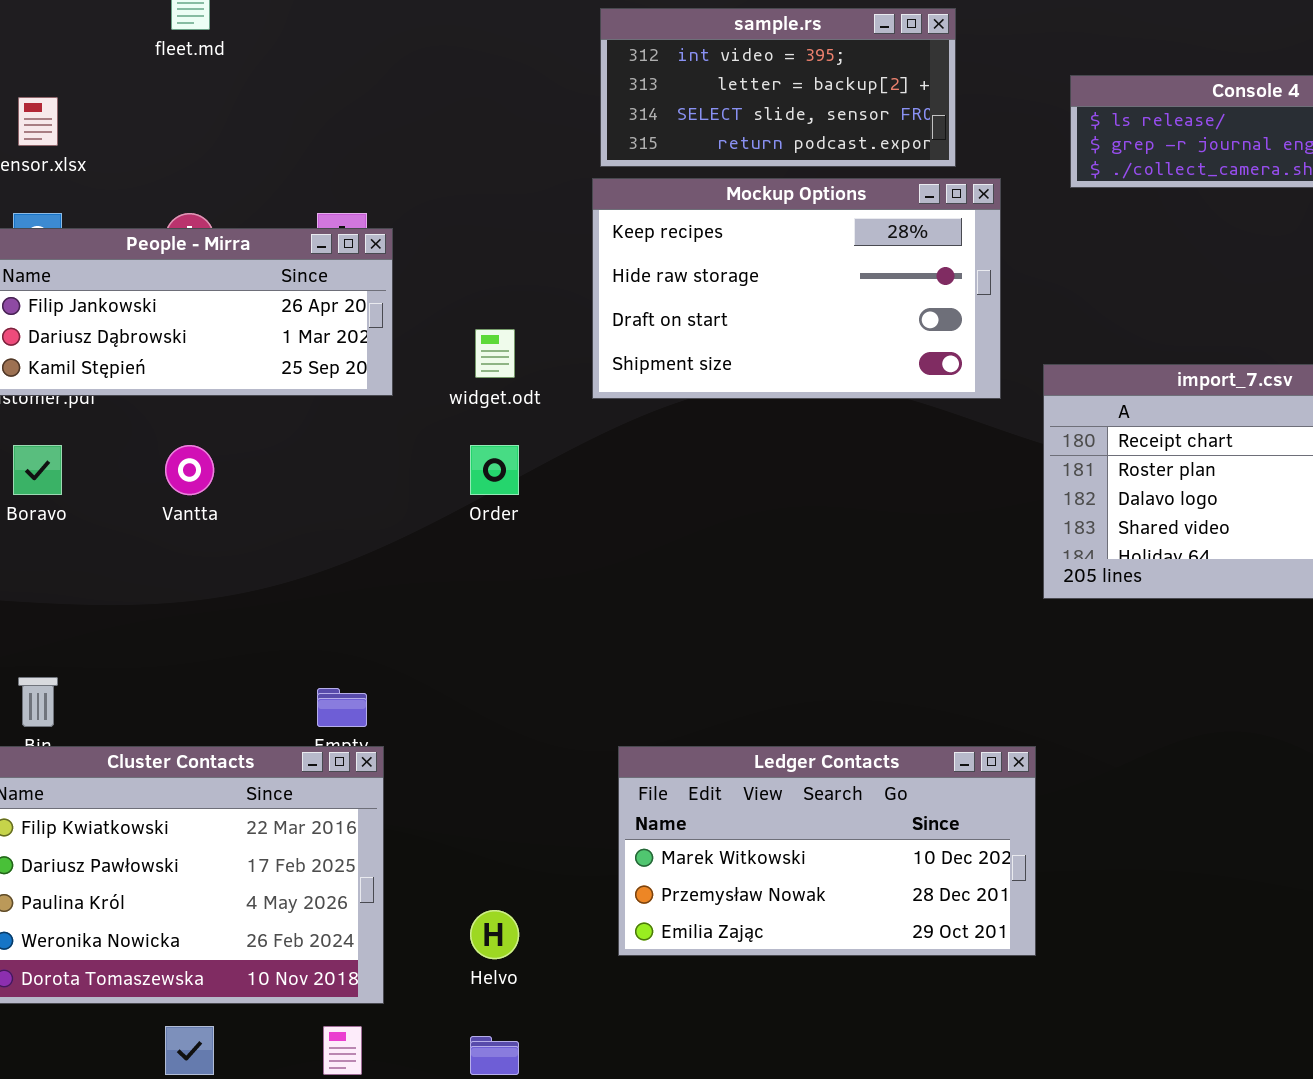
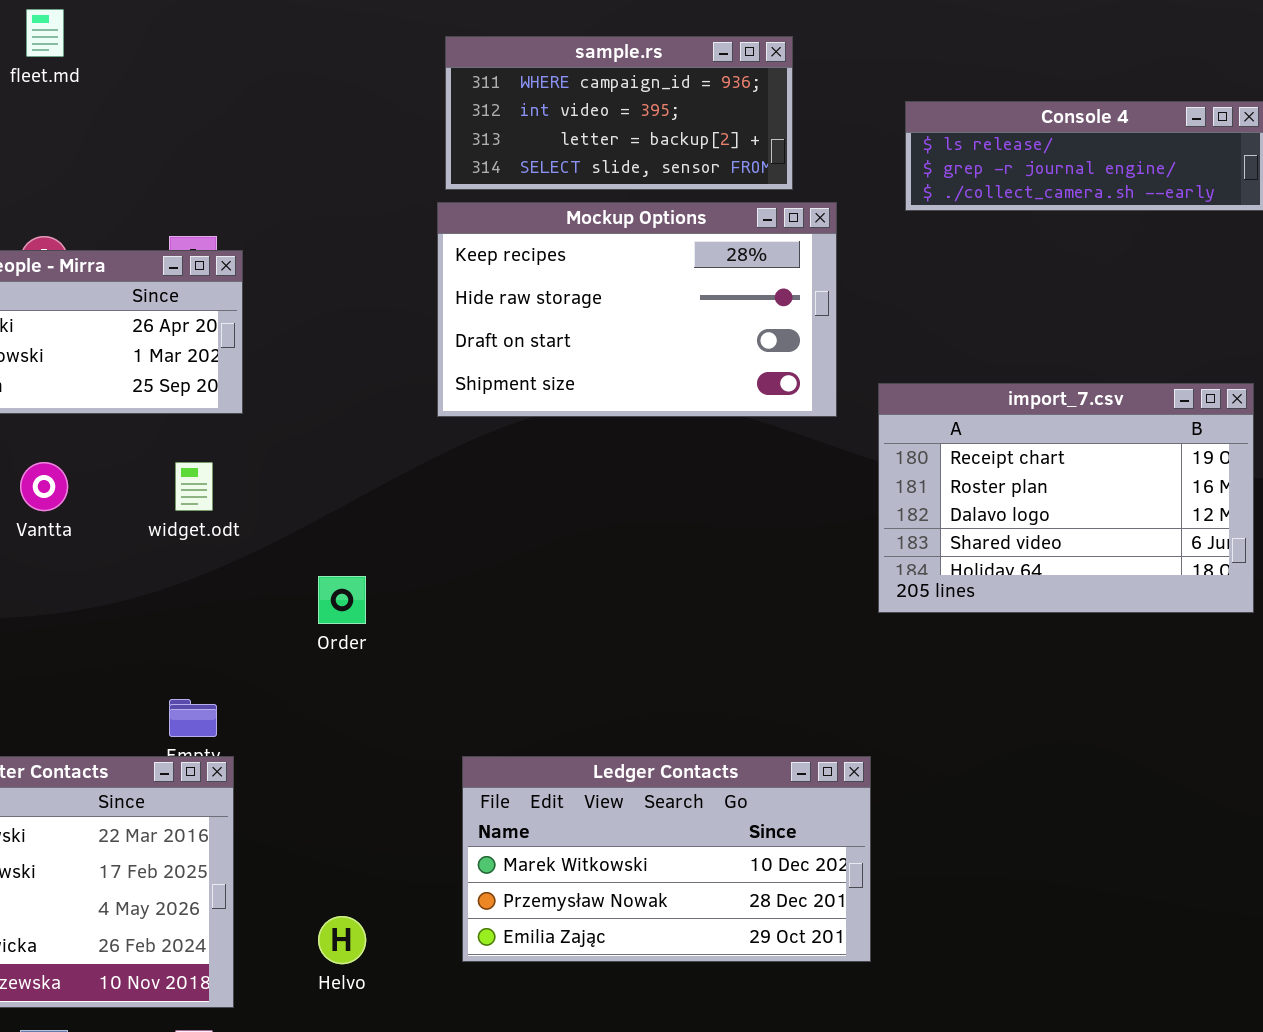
sample.rs: [600,8,956,167] -> [445,36,793,190], scrolled up 1 row
widget.odt: [475,329,515,378] -> [175,462,213,511], moved
Order: [470,445,519,495] -> [318,576,366,624], moved

